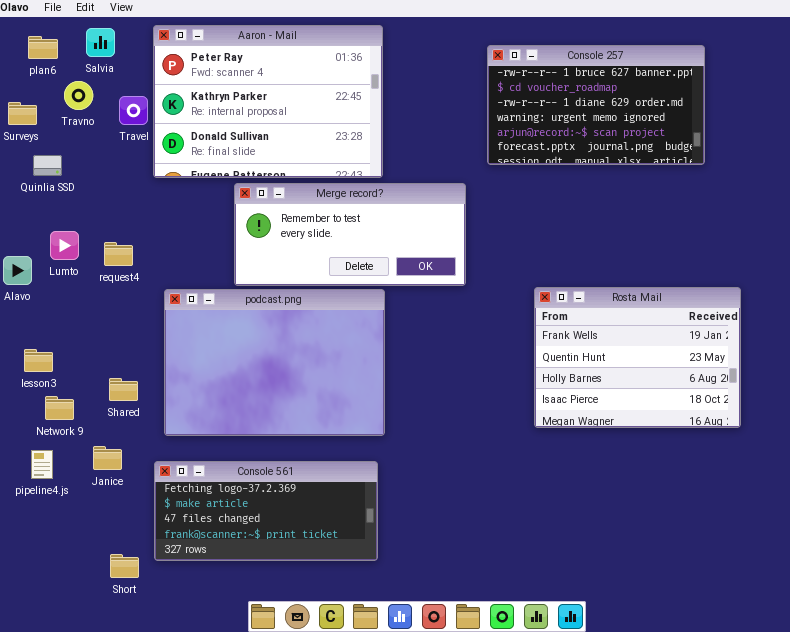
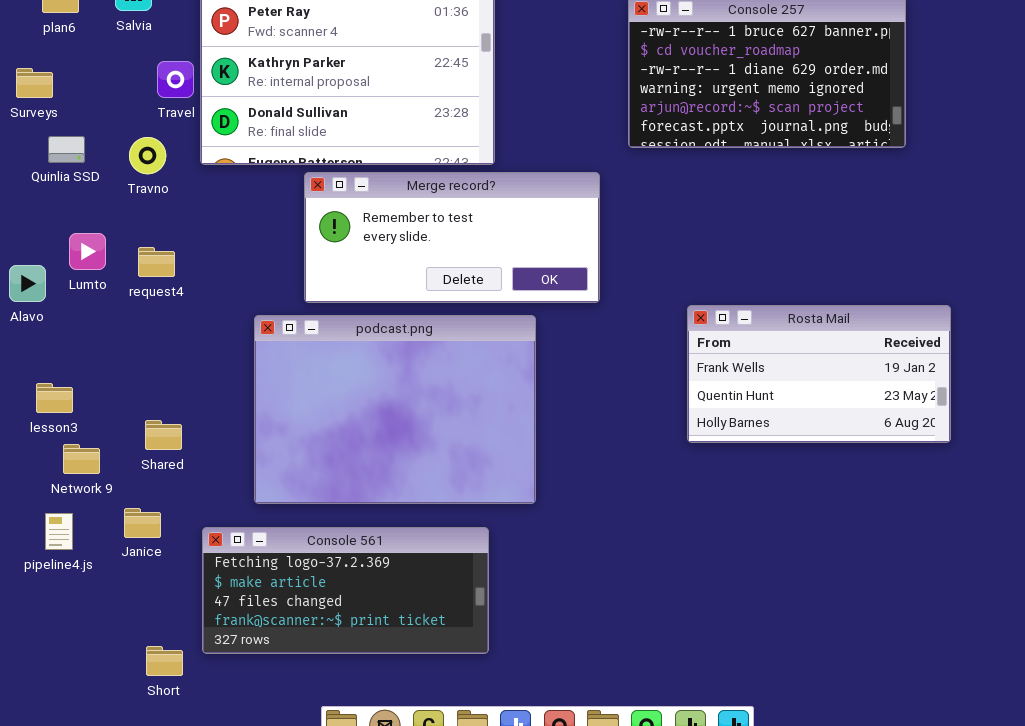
Travno: [64,81,93,110] -> [129,137,166,174], moved
Rosta Mail: [534,287,741,428] -> [687,305,951,443], resized
podcast.png: [164,289,385,436] -> [254,315,536,504], moved

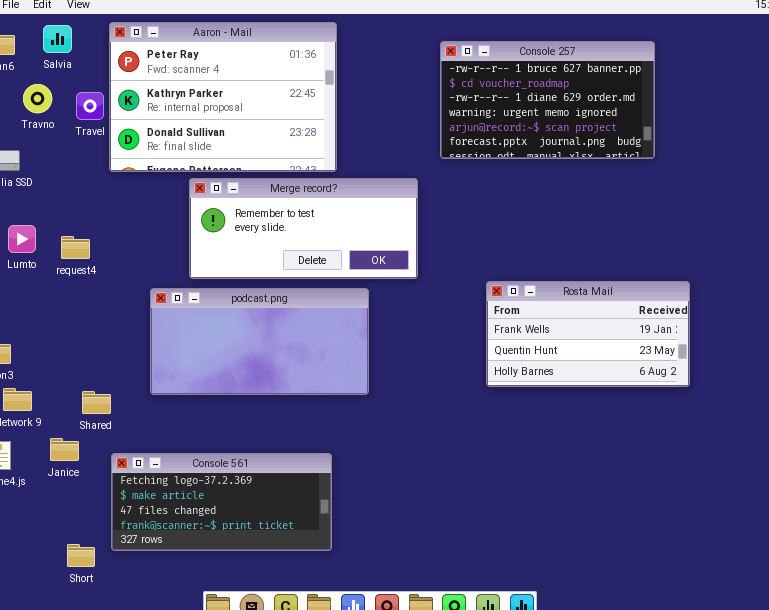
Travno: [129,137,166,174] -> [23,84,52,113], moved
podcast.png: [254,315,536,504] -> [150,288,369,395], resized
Shared: [145,420,182,450] -> [82,391,111,414], moved

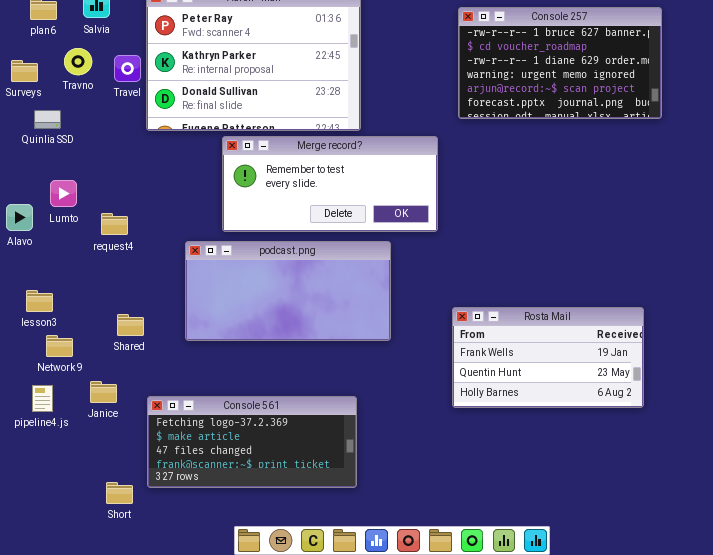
request4: [61,236,90,259] -> [101,213,128,235], moved
Rosta Mail: [486,281,690,387] -> [452,307,644,408], moved
Shared: [82,391,111,414] -> [117,314,144,336], moved

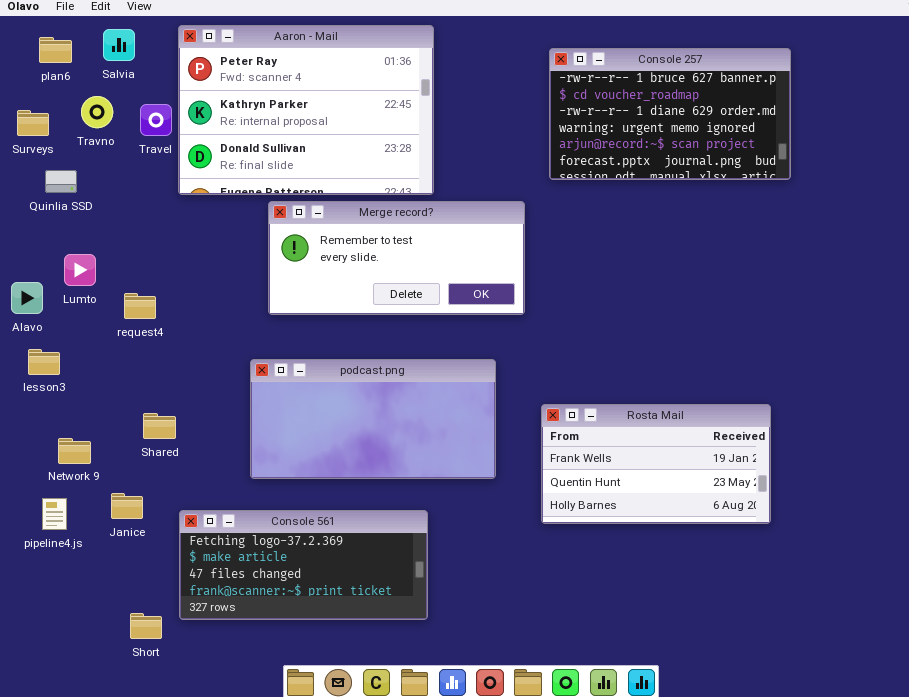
podcast.png: [185,241,391,341] -> [250,359,496,479], moved
lesson3: [26,290,53,312] -> [28,349,60,375], moved

